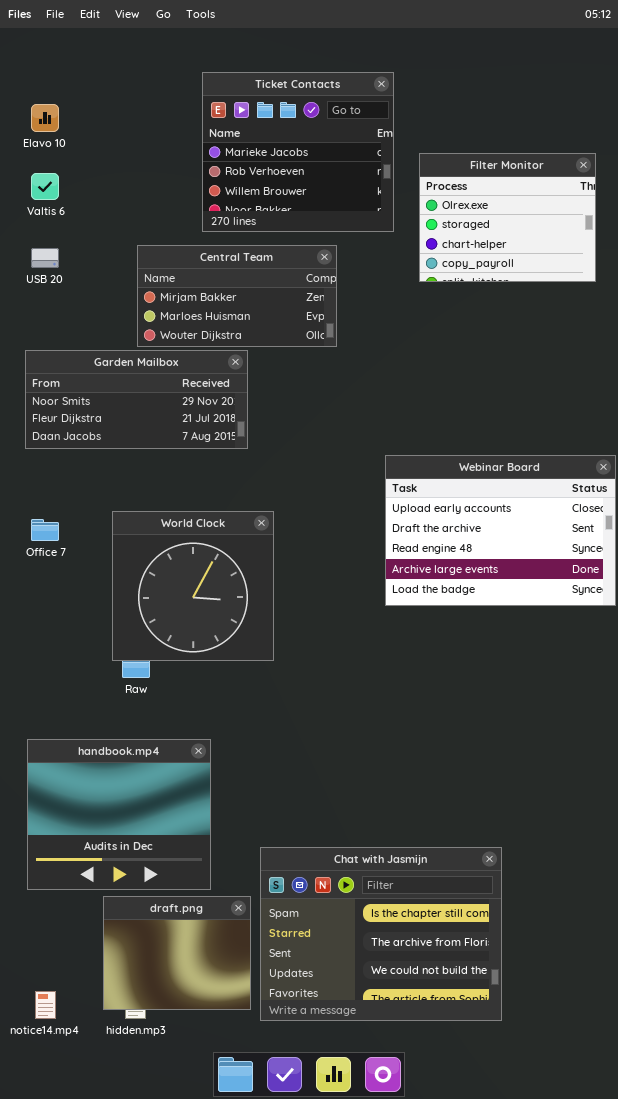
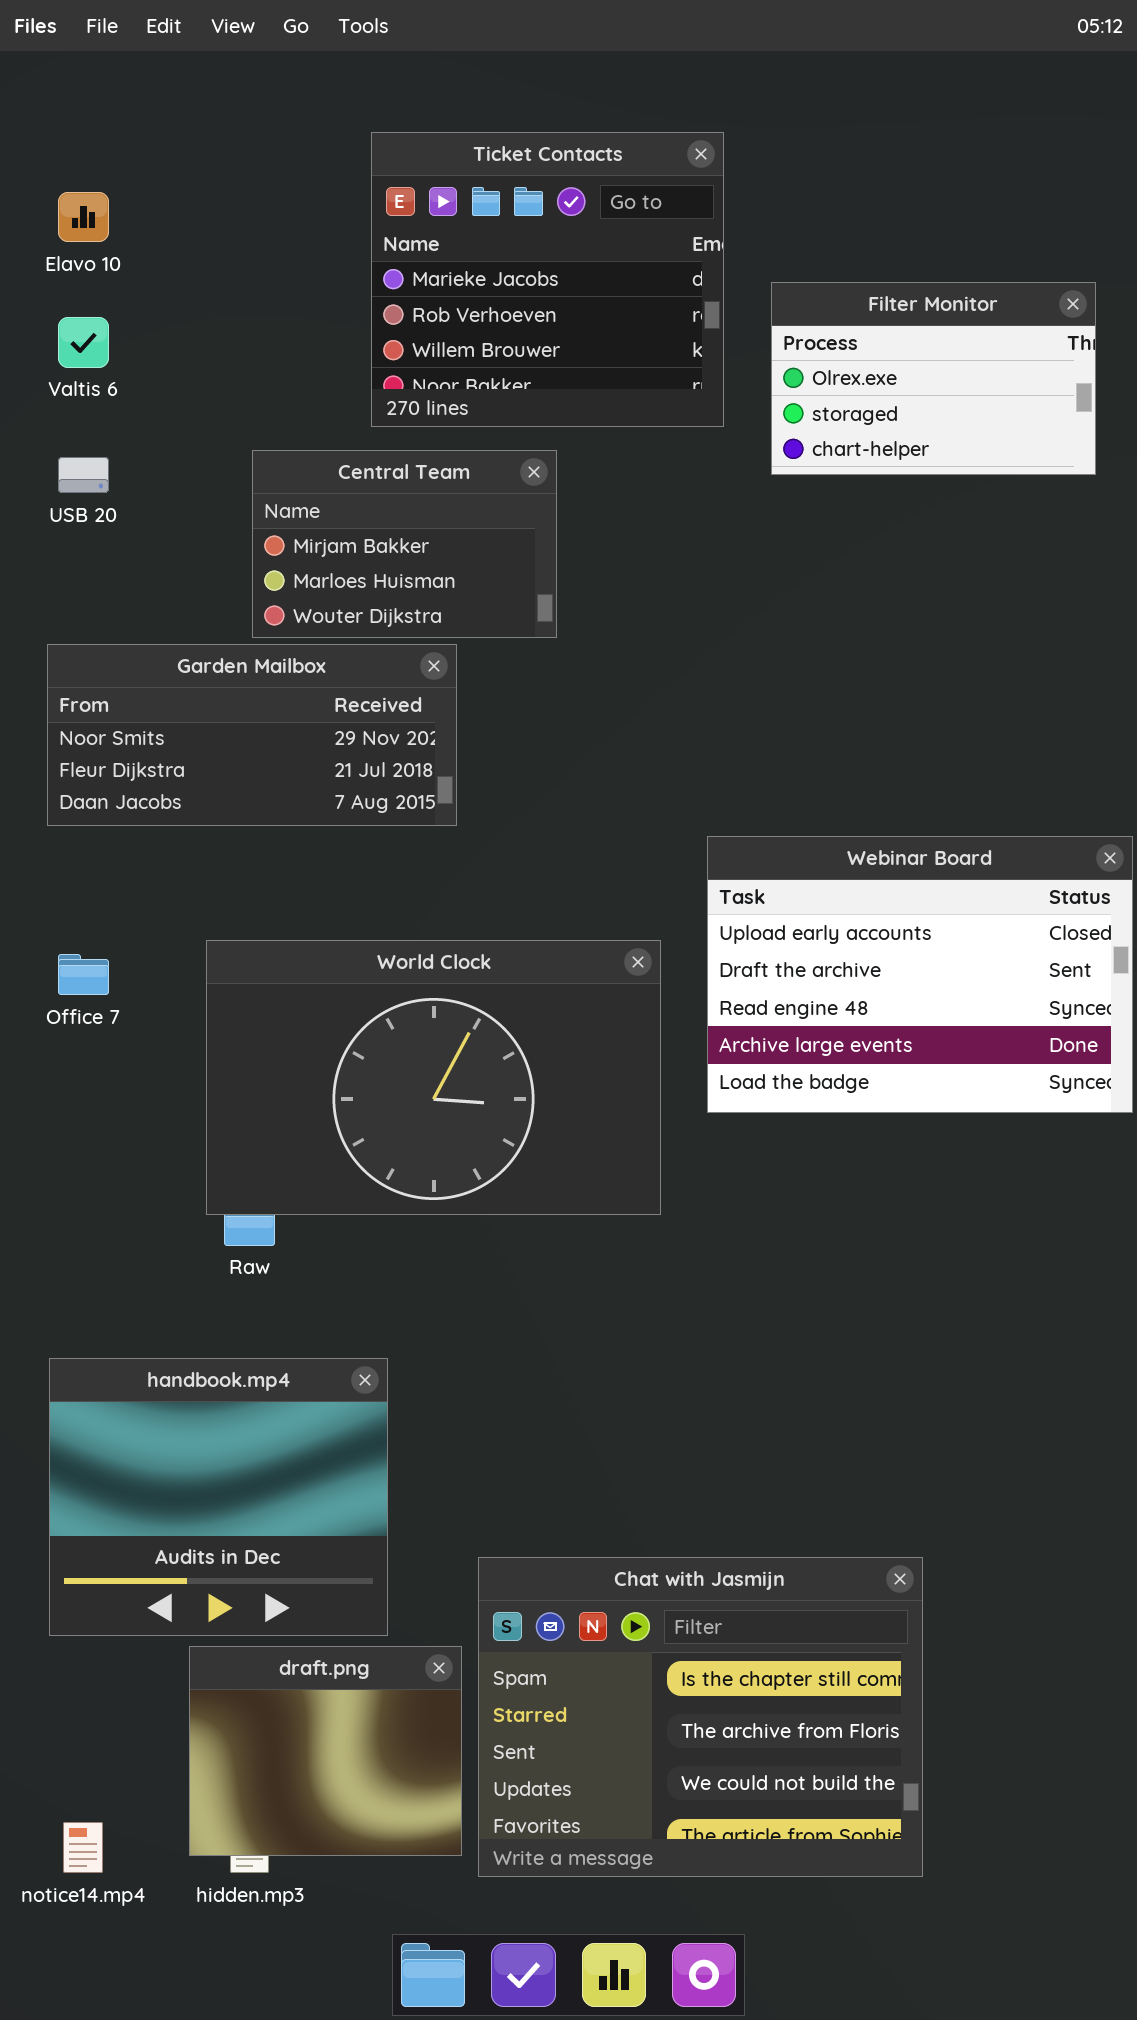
Filter Monitor: [419,153,596,282] -> [771,282,1096,475], resized
Central Team: [137,245,337,347] -> [252,450,557,638], resized
World Clock: [112,511,274,661] -> [206,940,661,1215], resized

